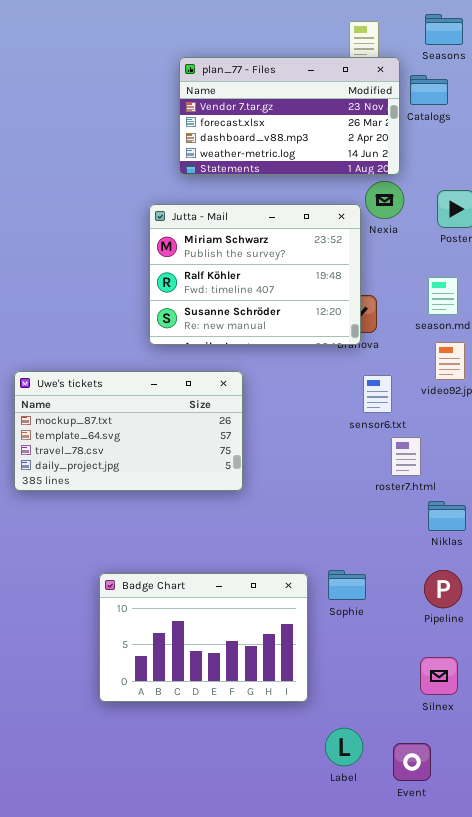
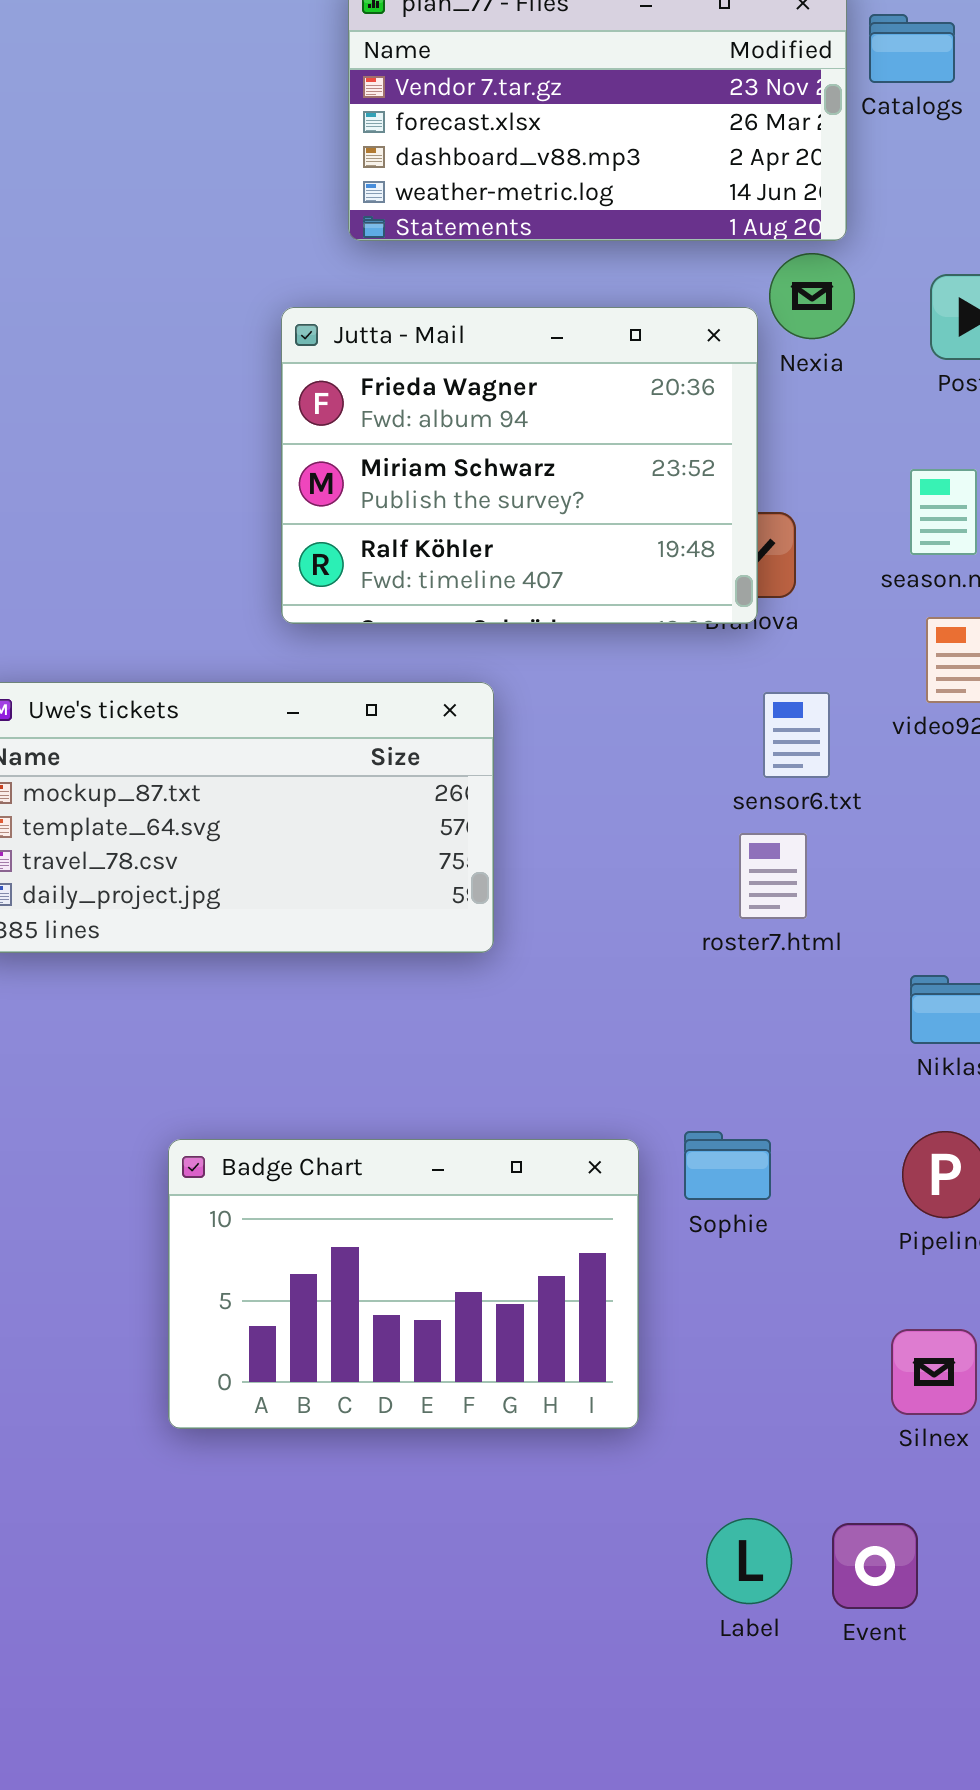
Jutta - Mail: [149,204,361,345] -> [281,307,758,624], scrolled up 1 row
roster7.html: [391,437,421,476] -> [739,833,807,919], moved
Label: [325,728,363,766] -> [706,1518,792,1604], moved

